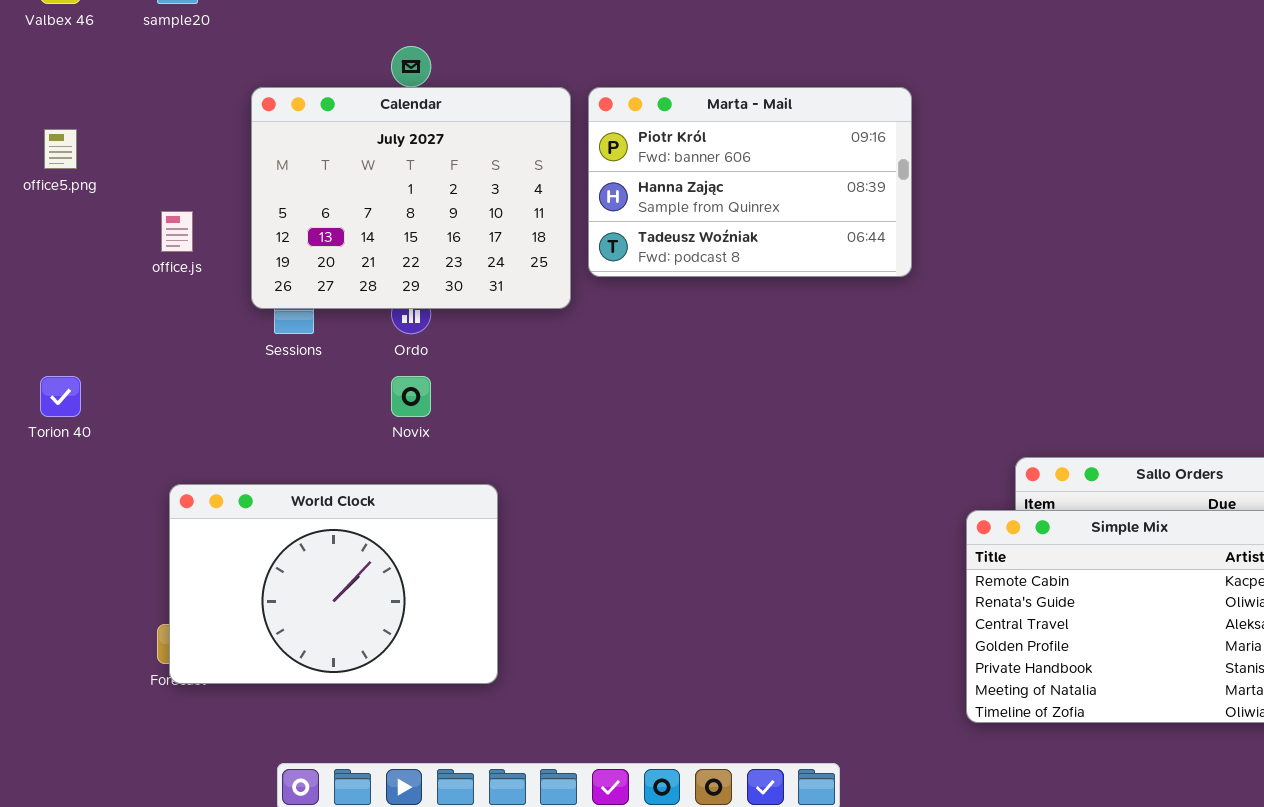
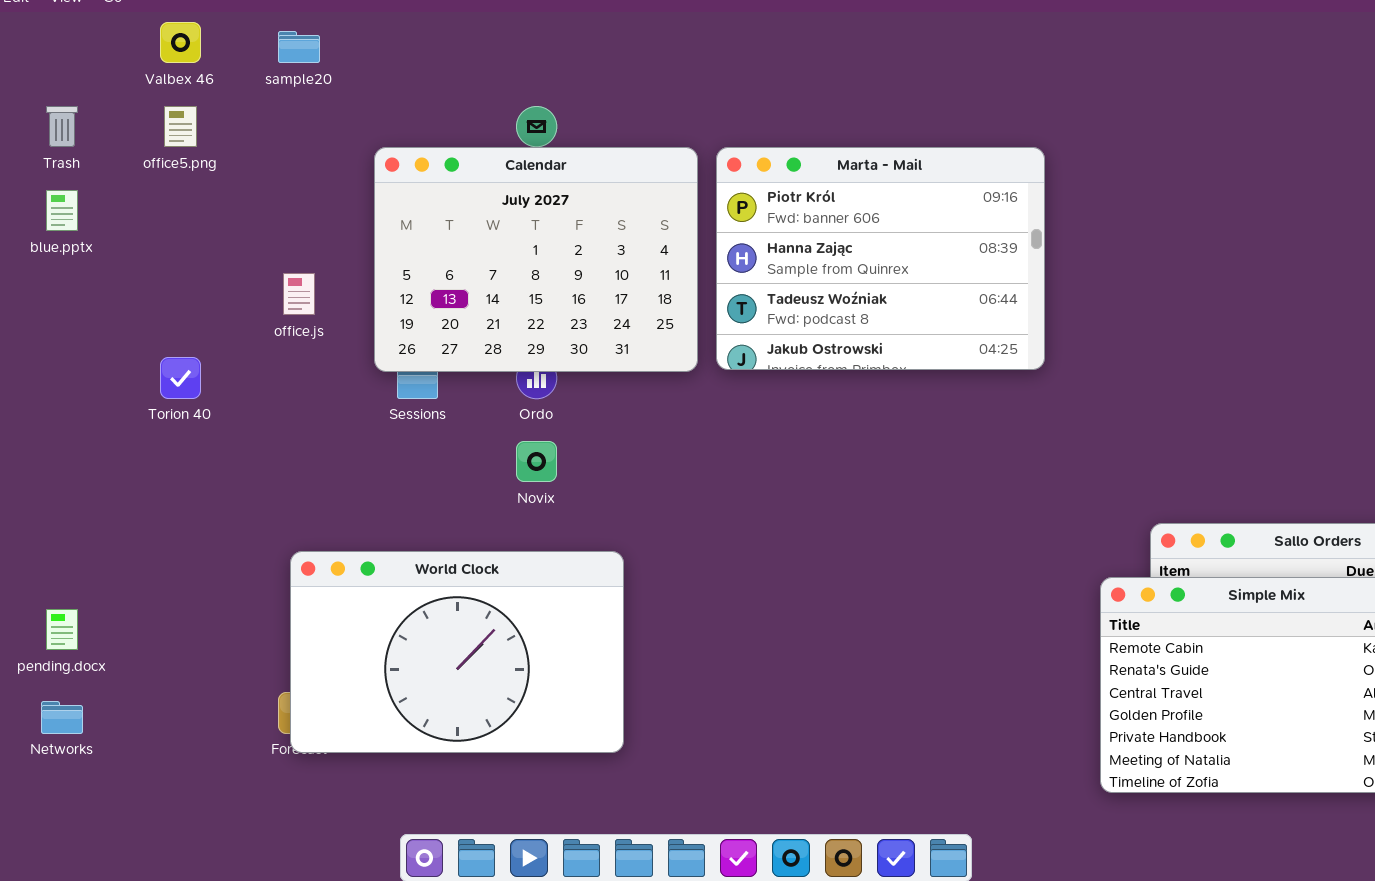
Marta - Mail: [588,87,912,277] -> [716,147,1045,370], resized
office5.png: [44,129,77,169] -> [164,106,197,147], moved
Torion 40: [40,376,81,417] -> [160,357,201,399], moved

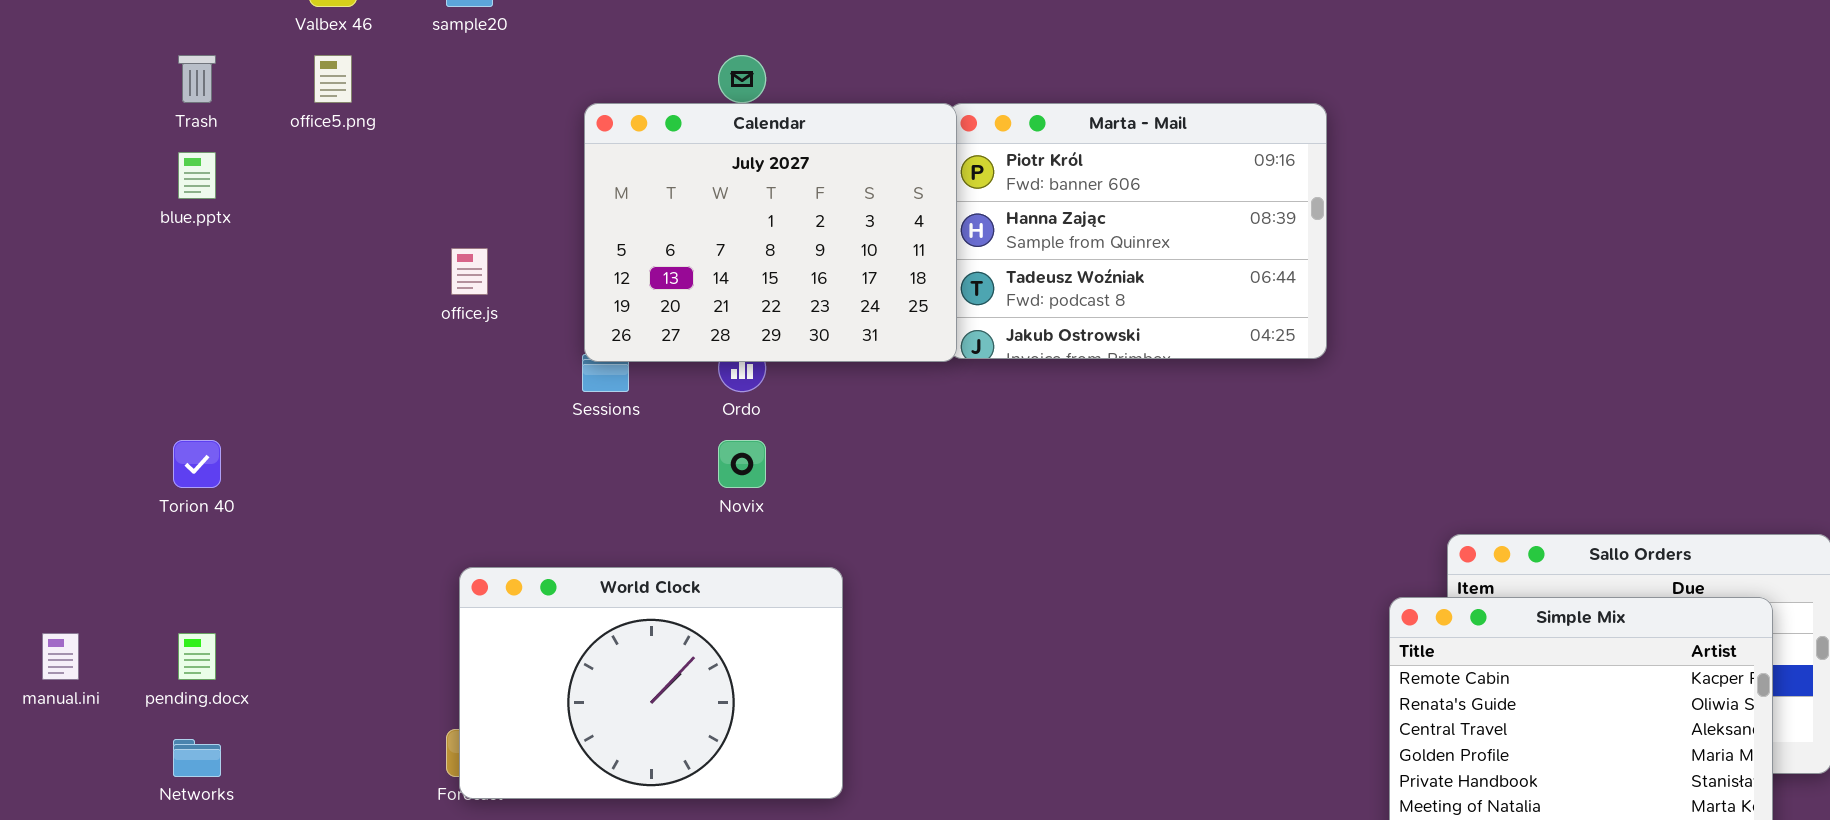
Calendar: [374,147,698,372] -> [584,103,957,362], moved
Torion 40: [160,357,201,399] -> [173,440,221,488], moved

